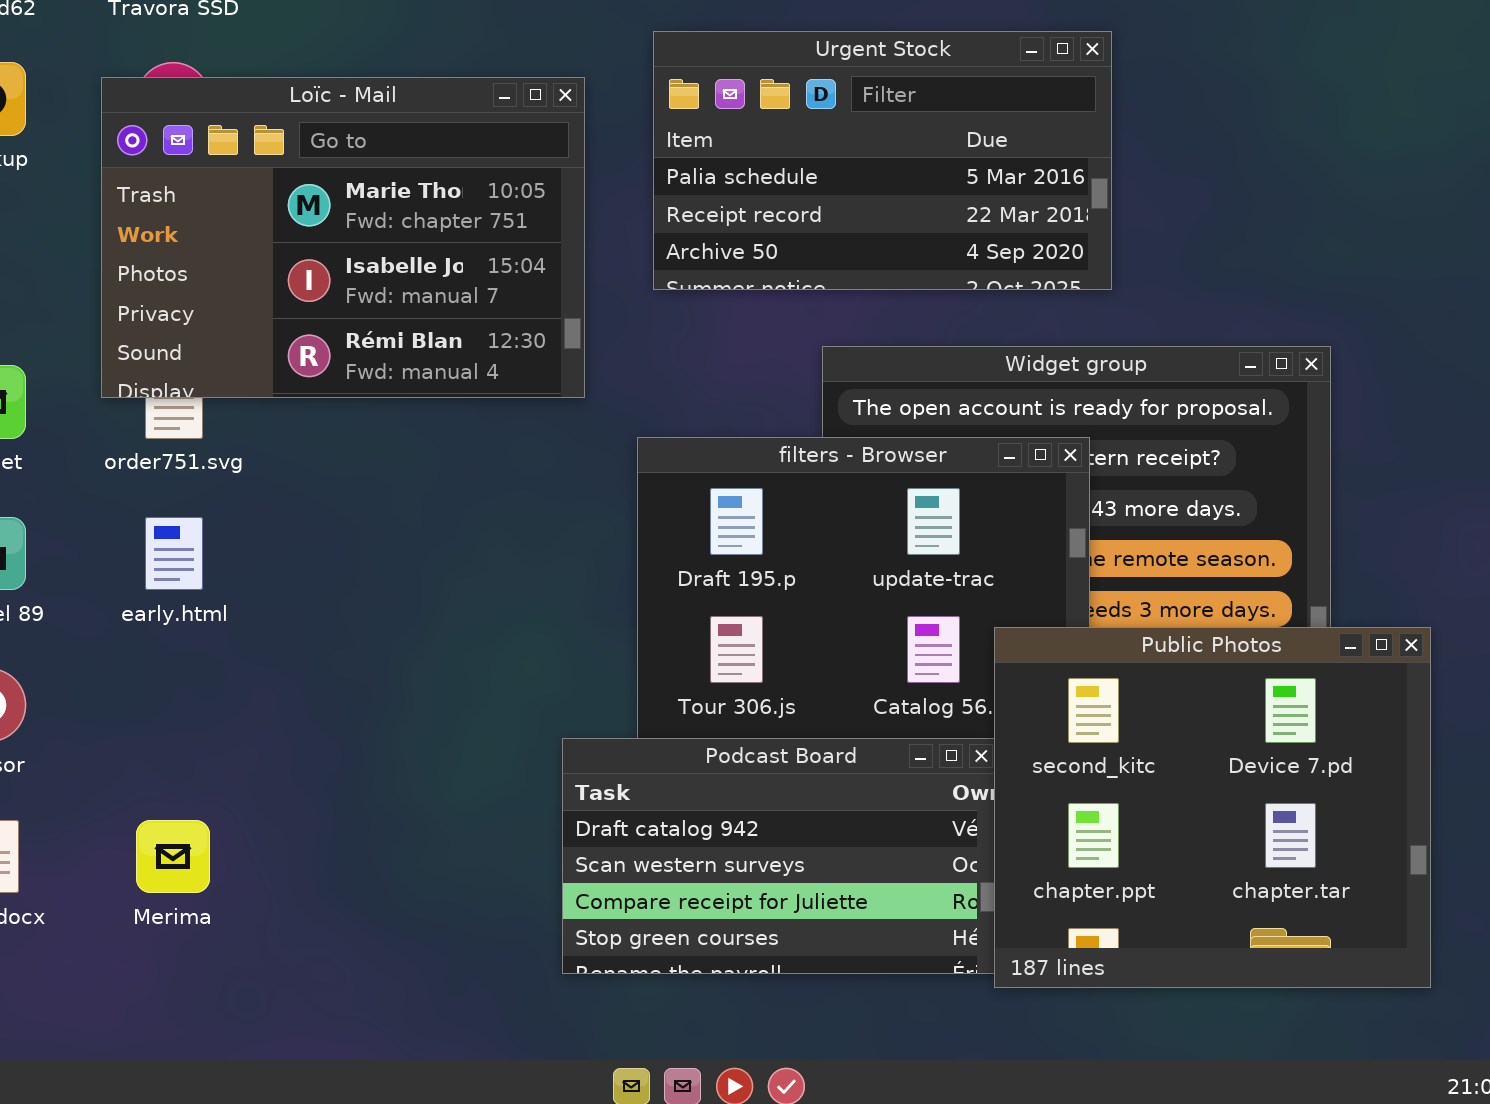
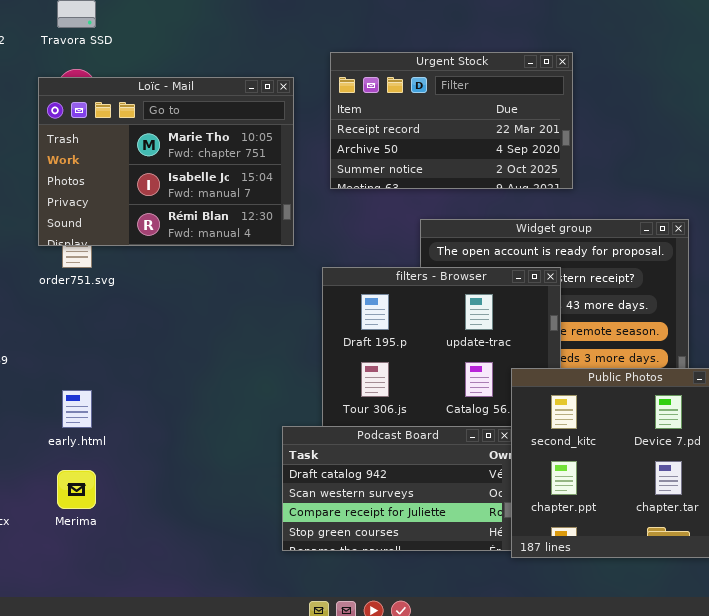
Urgent Stock: [653,31,1112,290] -> [330,52,573,189], scrolled down 1 row
early.html: [145,517,203,590] -> [62,390,92,428], moved

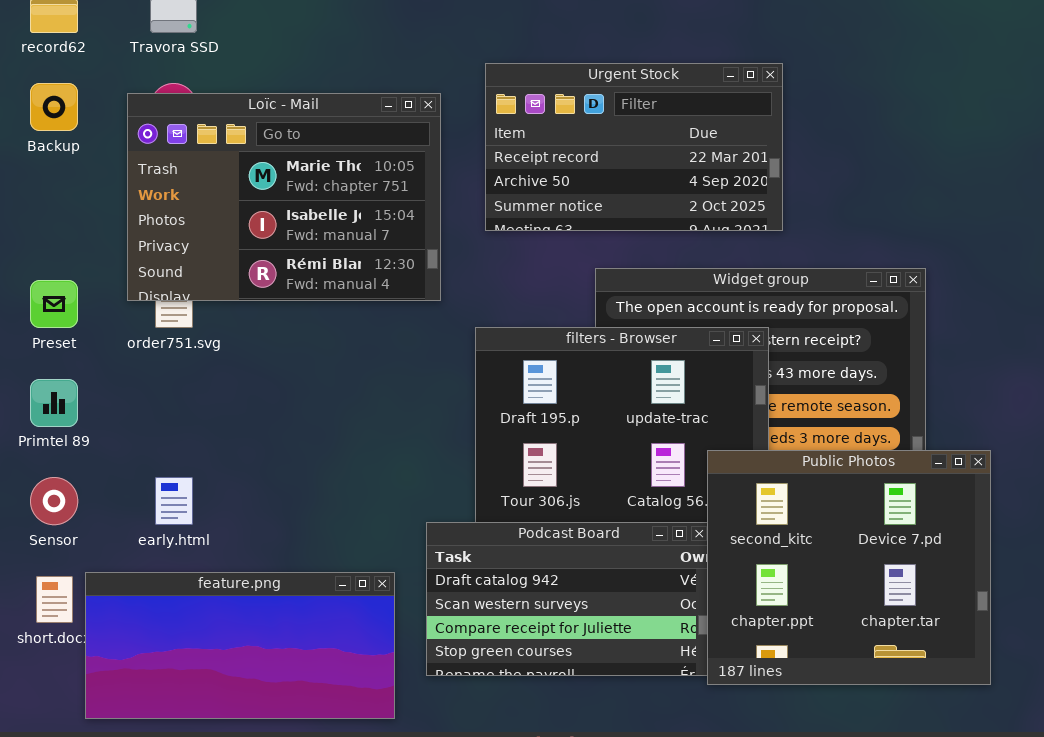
feature.png: none -> [85,572,395,719], opened

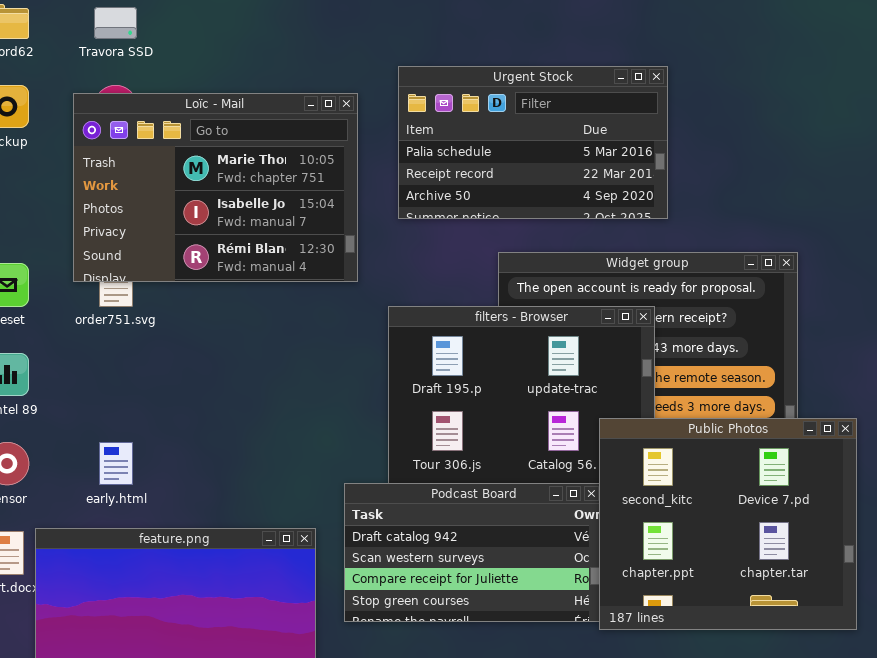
Urgent Stock: [485,63,783,231] -> [398,66,668,219], scrolled up 1 row

